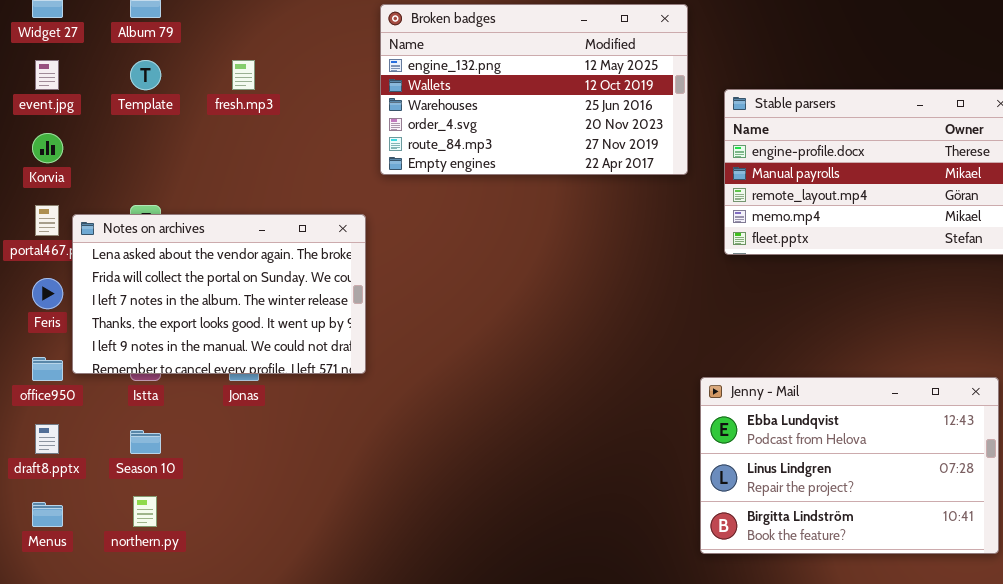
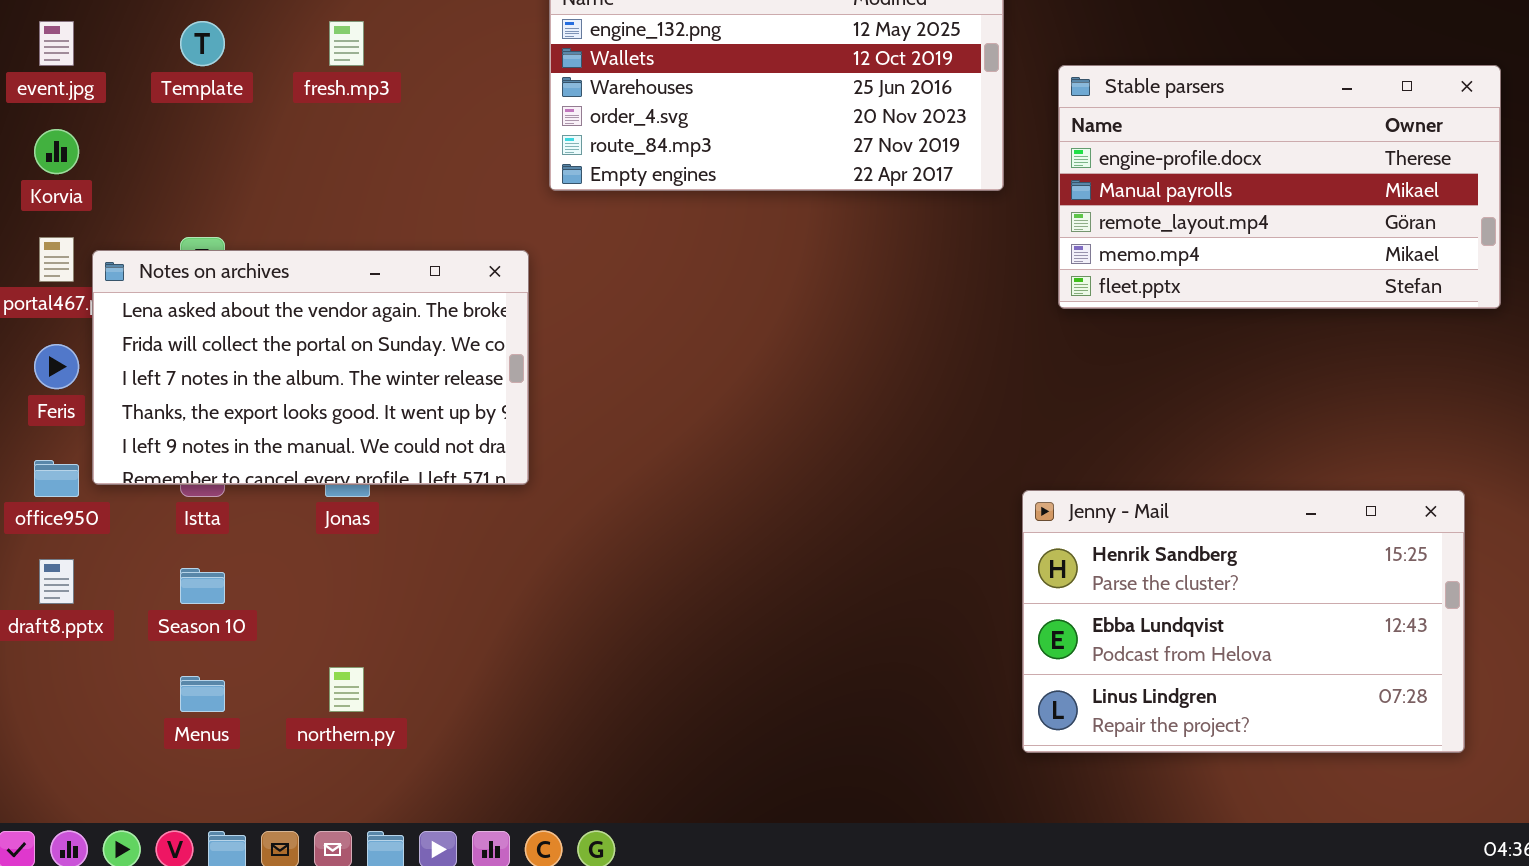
Jenny - Mail: [700,377,999,554] -> [1022,490,1465,753], scrolled up 1 row
northern.py: [133,496,157,527] -> [329,667,364,712], moved
Menus: [32,502,63,527] -> [180,676,225,712], moved

